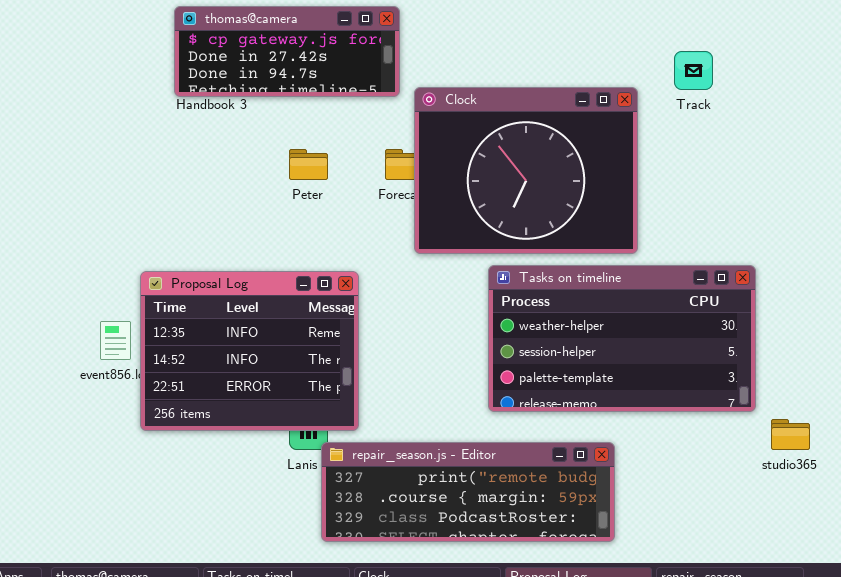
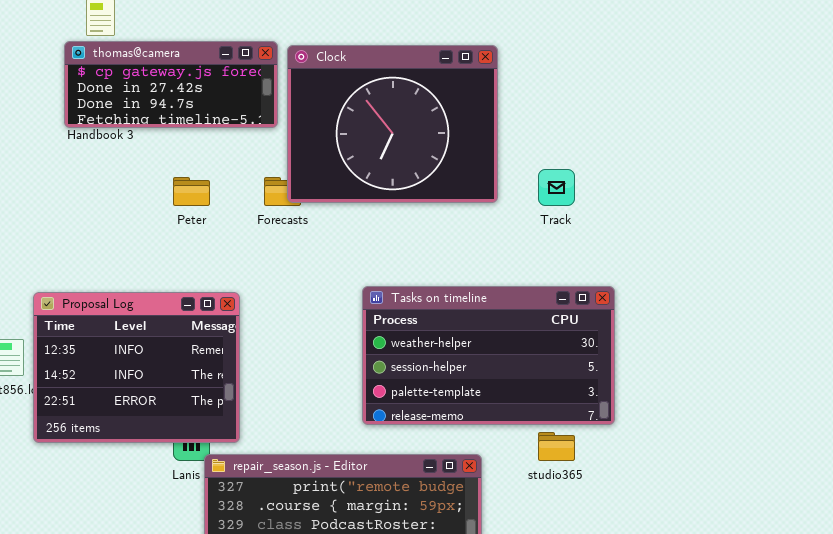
Track: [674,51,713,90] -> [538,169,575,206], moved
Clock: [414,87,638,254] -> [287,45,498,203], moved
studio365: [771,419,810,450] -> [538,432,575,461], moved

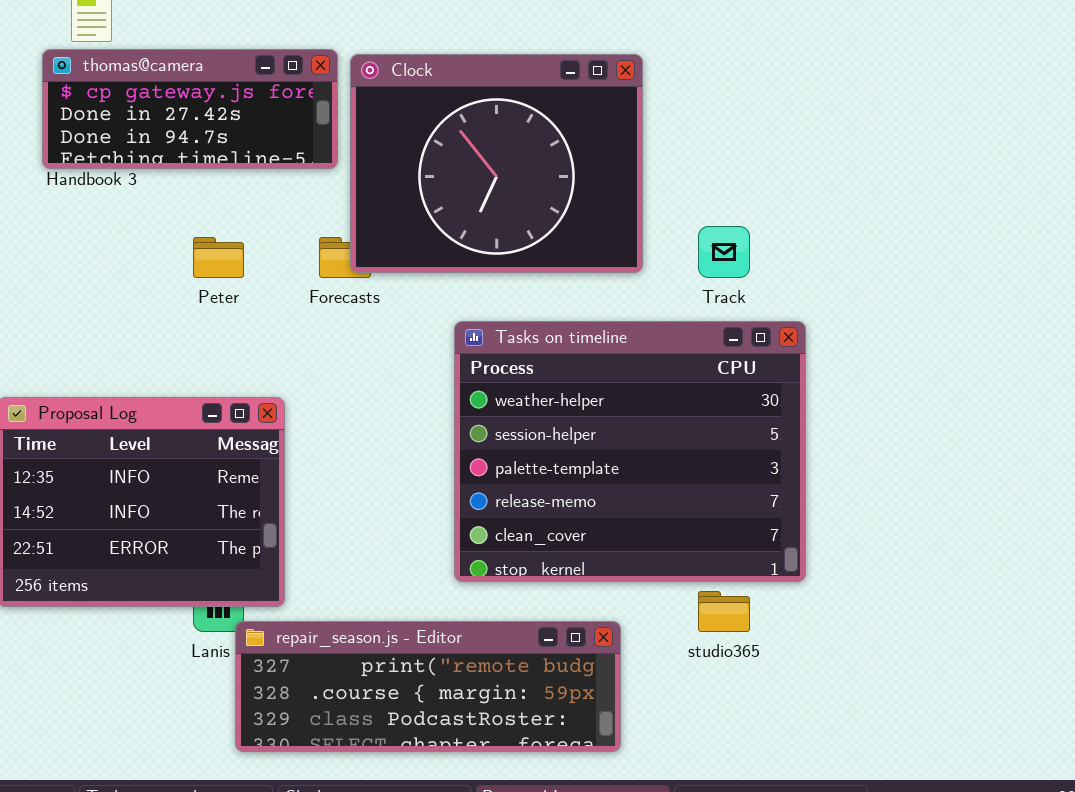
Tasks on timeline: [362,286,615,425] -> [454,321,806,582], resized

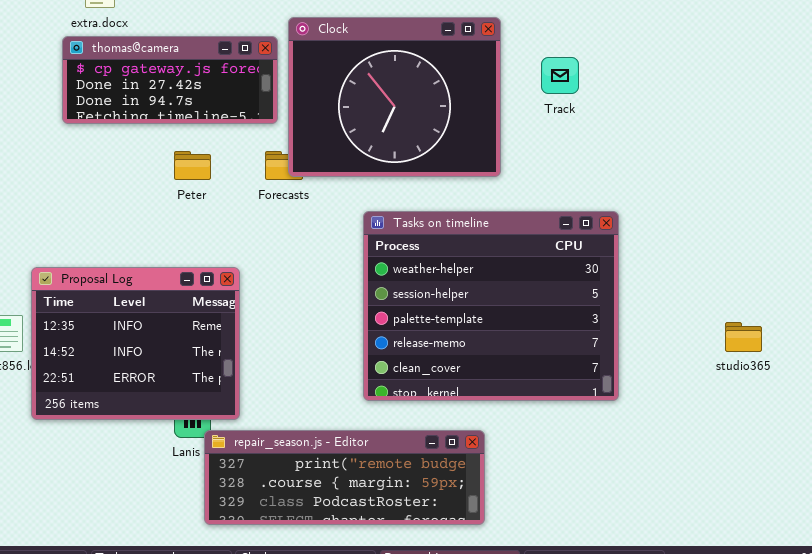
thomas@camera: [42,49,338,169] -> [62,36,278,124], moved
Track: [698,226,750,278] -> [541,57,579,94], moved
studio365: [698,591,750,632] -> [725,322,762,352], moved

